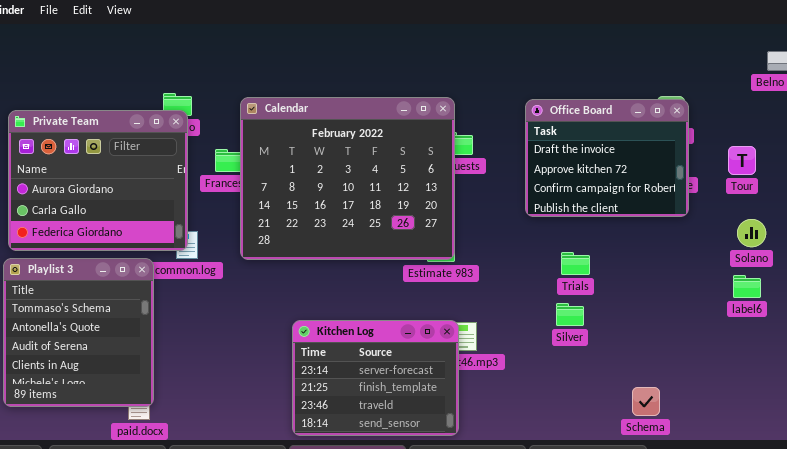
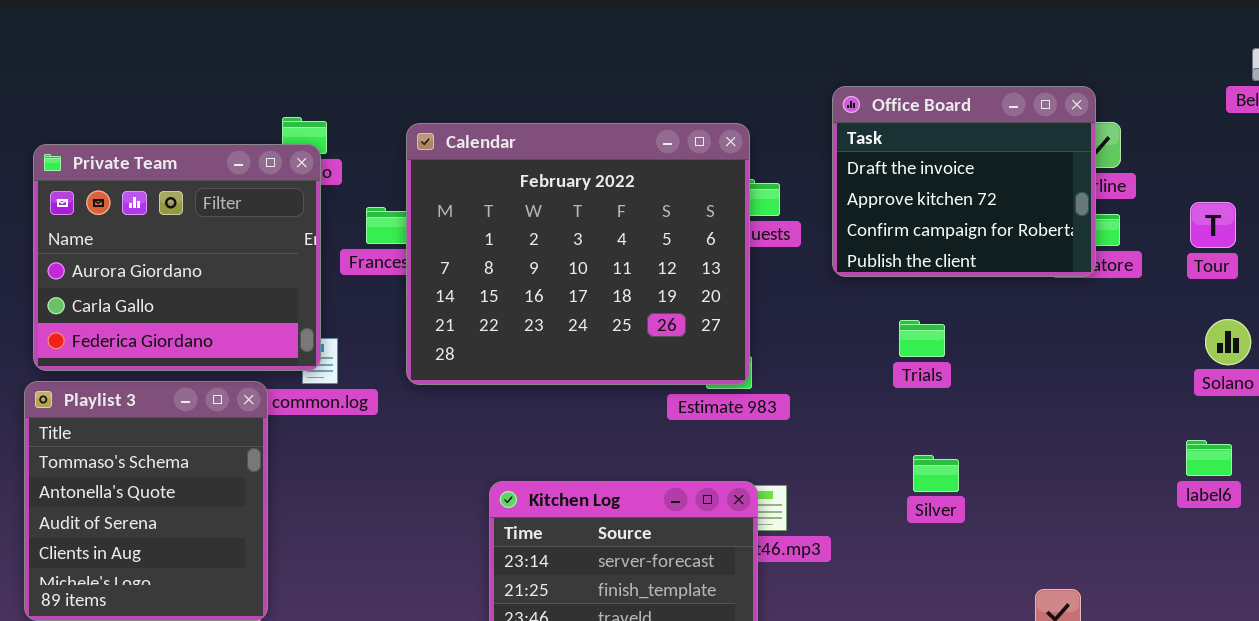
Office Board: [525,99,689,217] -> [832,86,1096,277], moved
Trials: [561,252,590,275] -> [899,320,945,357], moved
label6: [733,275,761,298] -> [1186,440,1232,476], moved

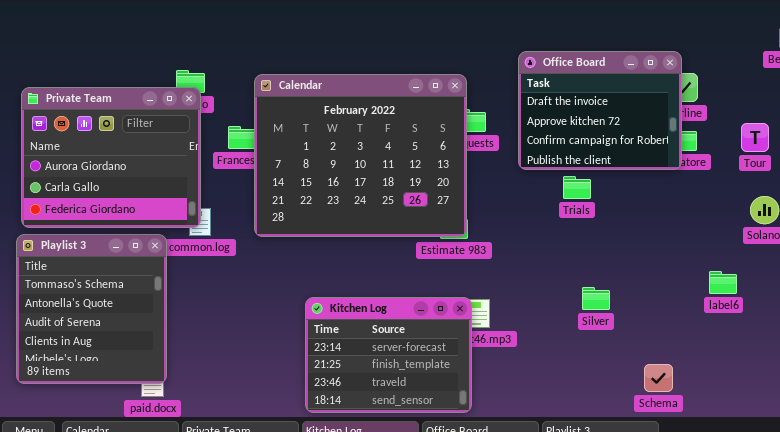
Trials: [899,320,945,357] -> [563,176,591,199], moved
label6: [1186,440,1232,476] -> [709,271,737,294], moved
Silver: [913,455,959,492] -> [582,287,610,310], moved

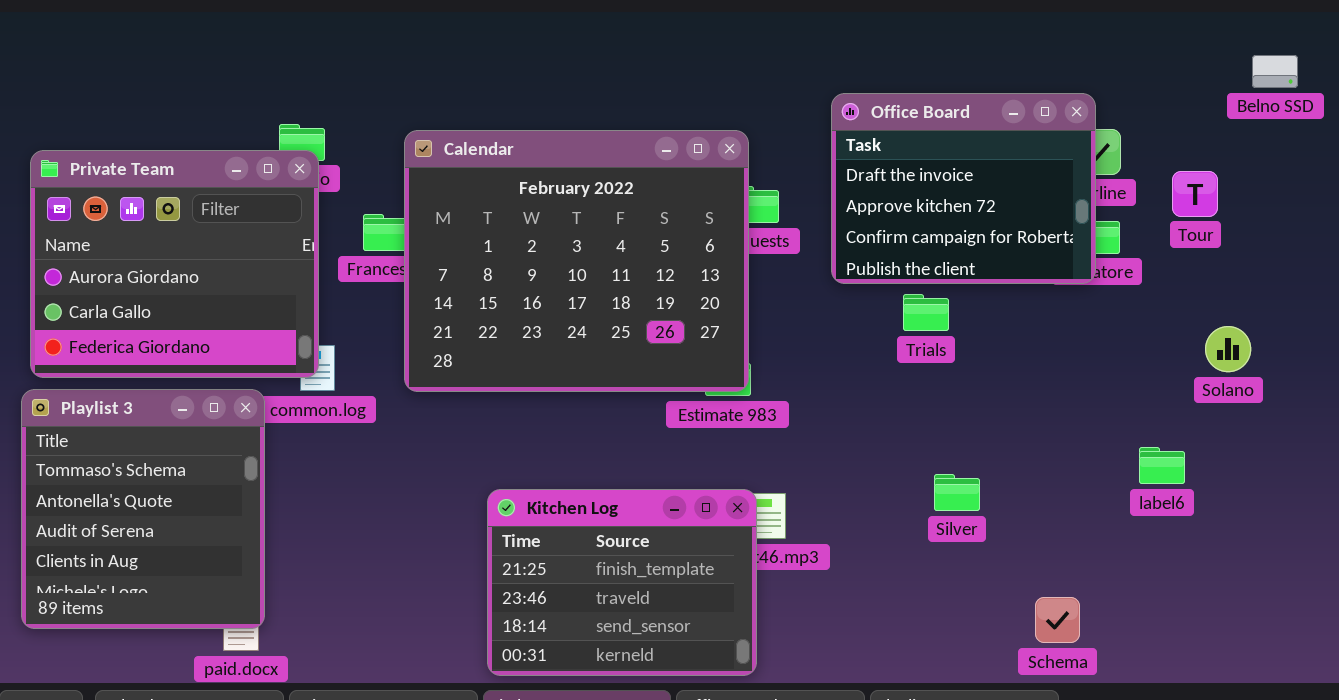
Tour: [741,123,769,152] -> [1172,171,1218,217], moved
Kitchen Log: [305,297,472,413] -> [487,489,757,676], scrolled down 1 row

